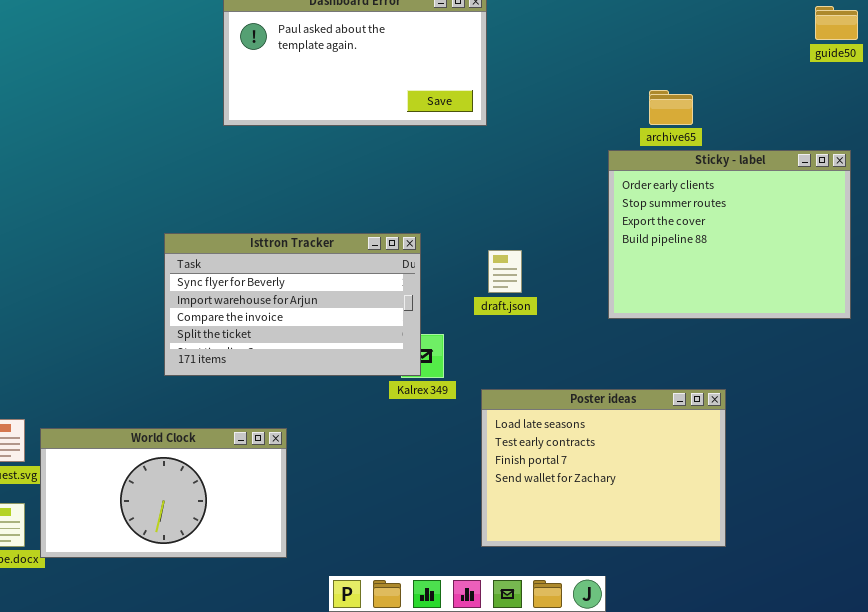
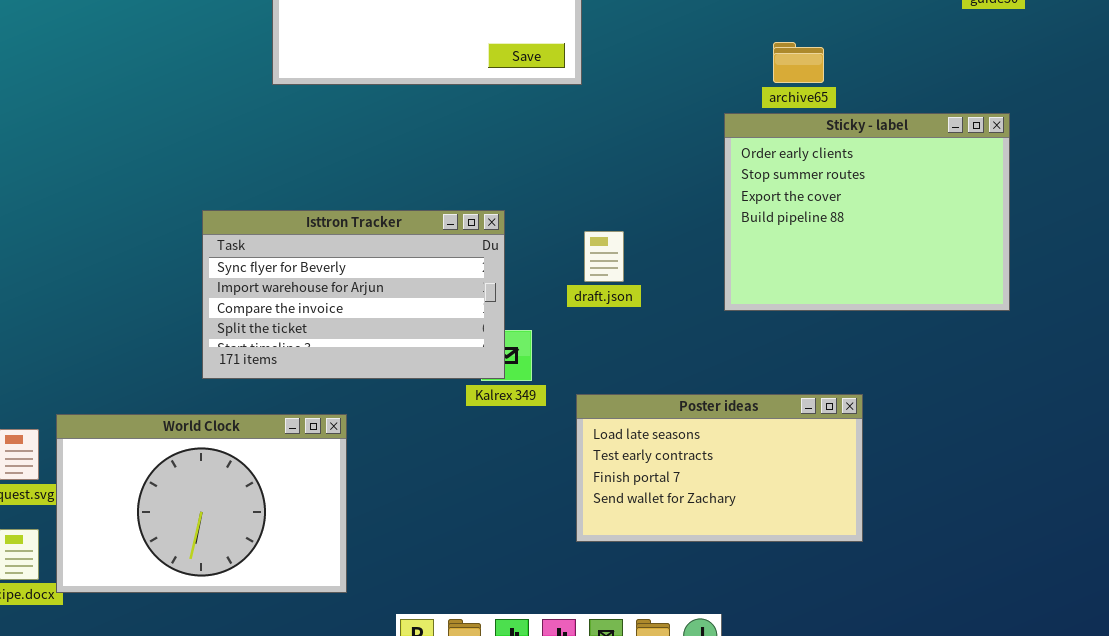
Poster ideas: [481,389,726,547] -> [576,394,863,542], resized
World Clock: [40,428,287,558] -> [56,414,347,593], resized

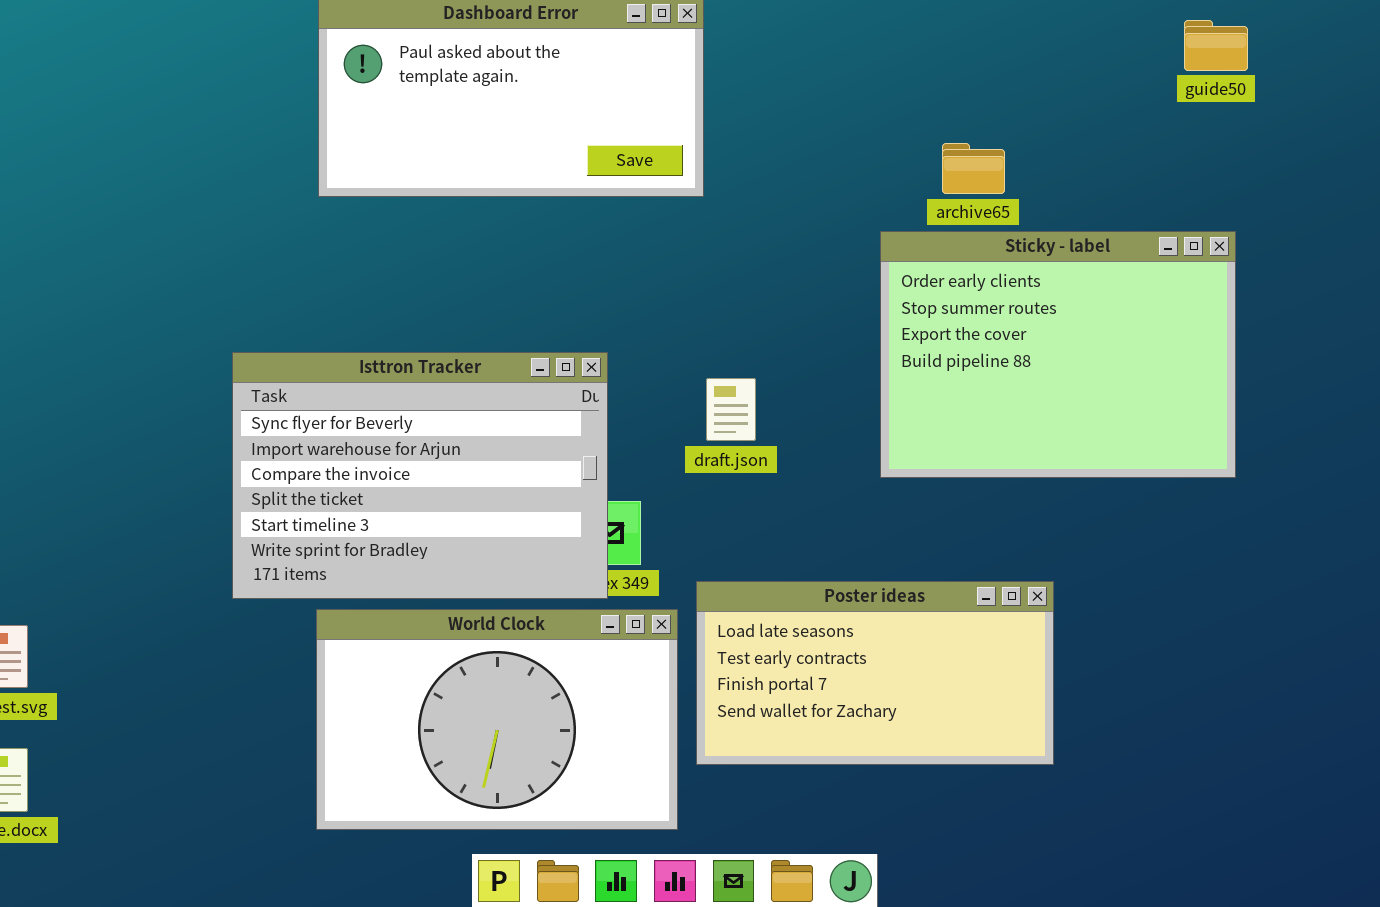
Isttron Tracker: [202,210,505,379] -> [232,352,608,599], resized
World Clock: [56,414,347,593] -> [316,609,678,830], moved

